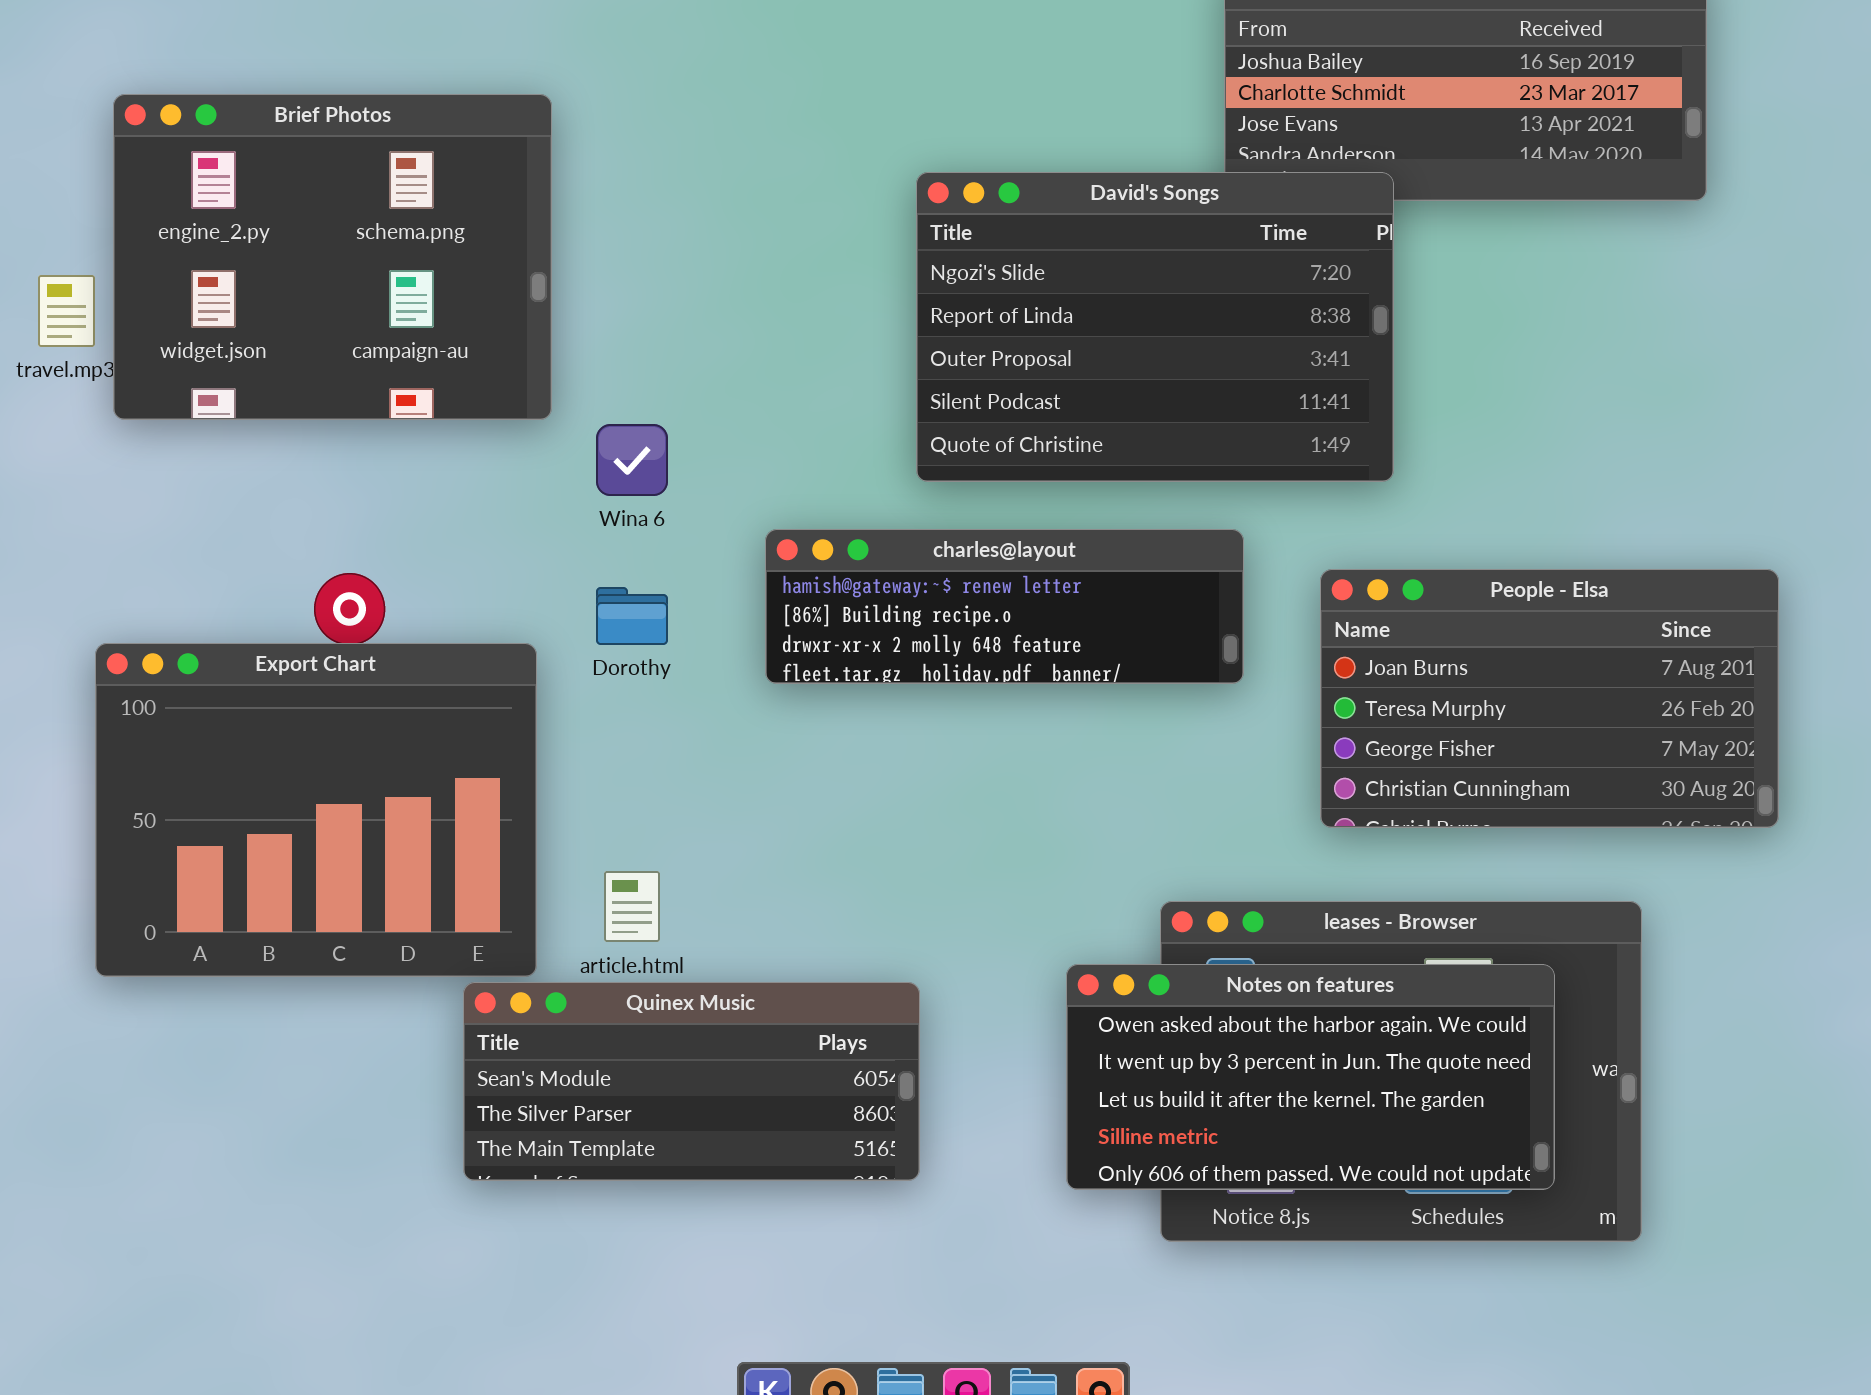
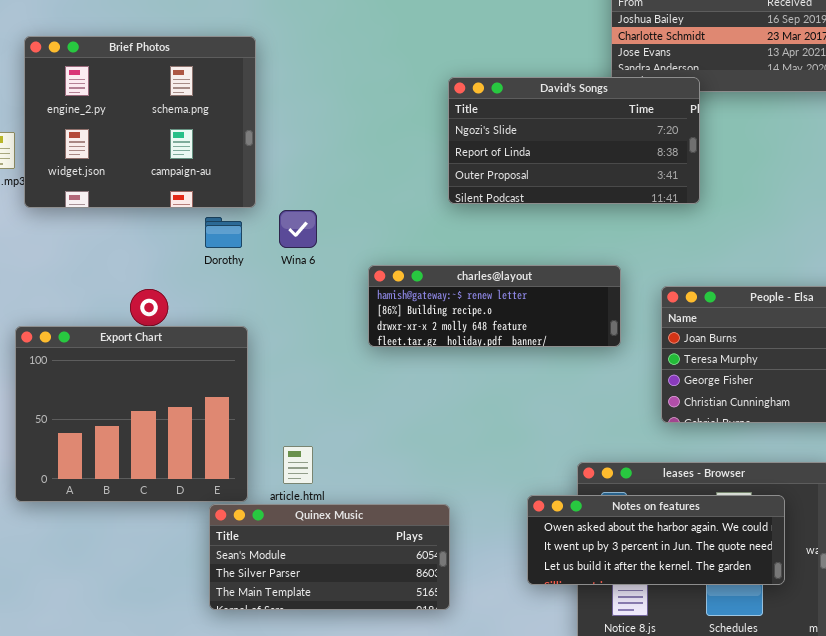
David's Songs: [916,172,1394,482] -> [448,77,700,204], resized
Dorothy: [596,587,668,645] -> [205,217,242,248], moved
Notes on features: [1066,964,1555,1190] -> [527,495,785,585], resized

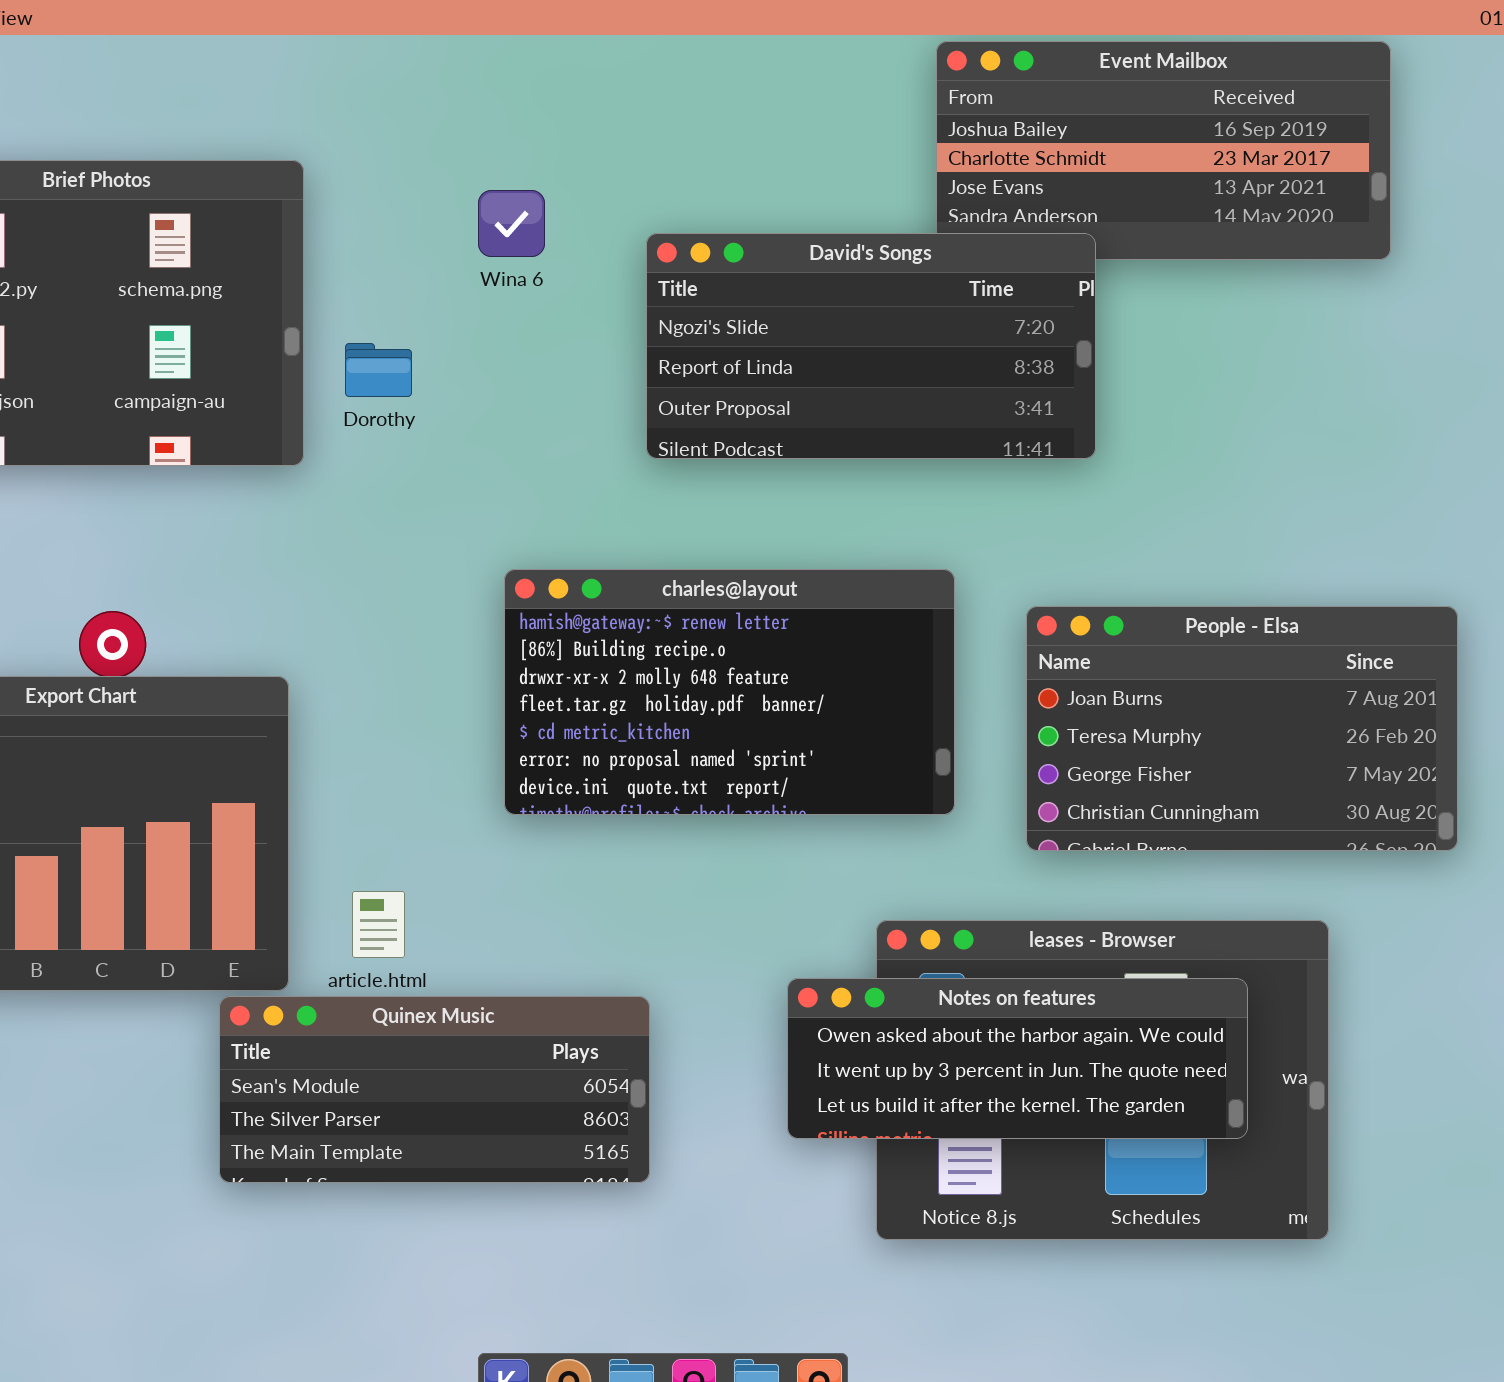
Wina 6: [279,210,317,248] -> [478,190,545,257], moved
Dorothy: [205,217,242,248] -> [345,343,412,397], moved
charles@layout: [368,265,621,347] -> [504,569,955,815], resized

